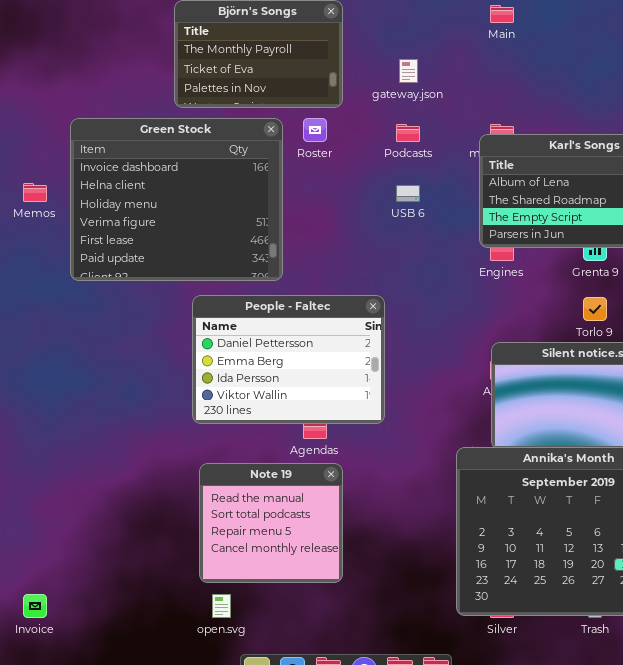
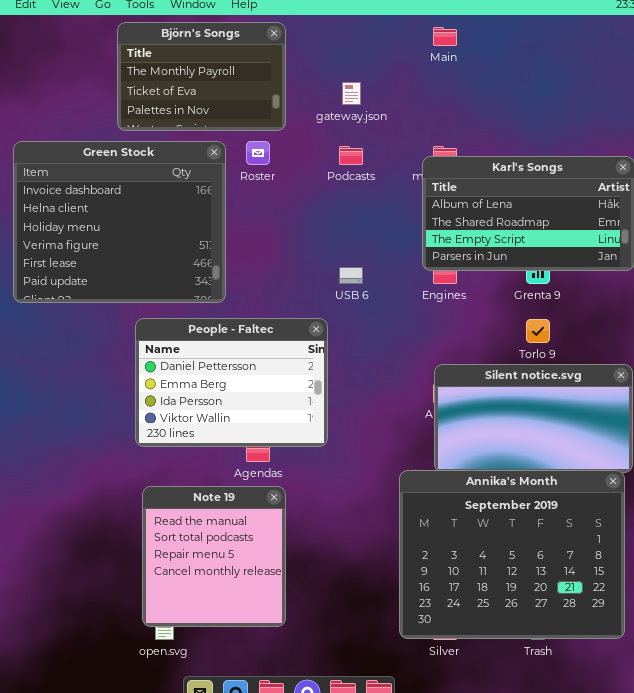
USB 6: [396,185,420,202] -> [339,267,363,284], moved
Note 19: [199,463,343,583] -> [142,486,286,627], resized

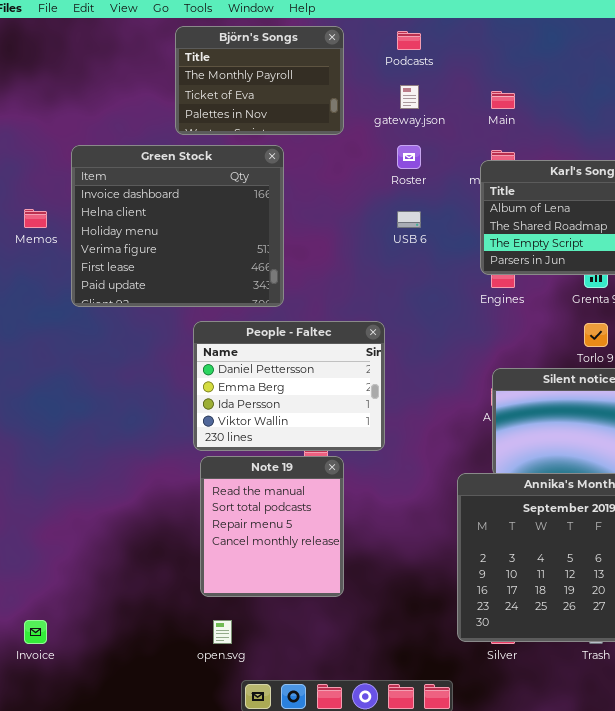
Main: [433,27,457,46] -> [491,91,515,109], moved
Roster: [246,141,270,165] -> [397,145,421,169], moved
Podcasts: [339,146,363,165] -> [397,31,421,50], moved
USB 6: [339,267,363,284] -> [397,211,421,228], moved
Note 19: [142,486,286,627] -> [200,456,344,597], moved

